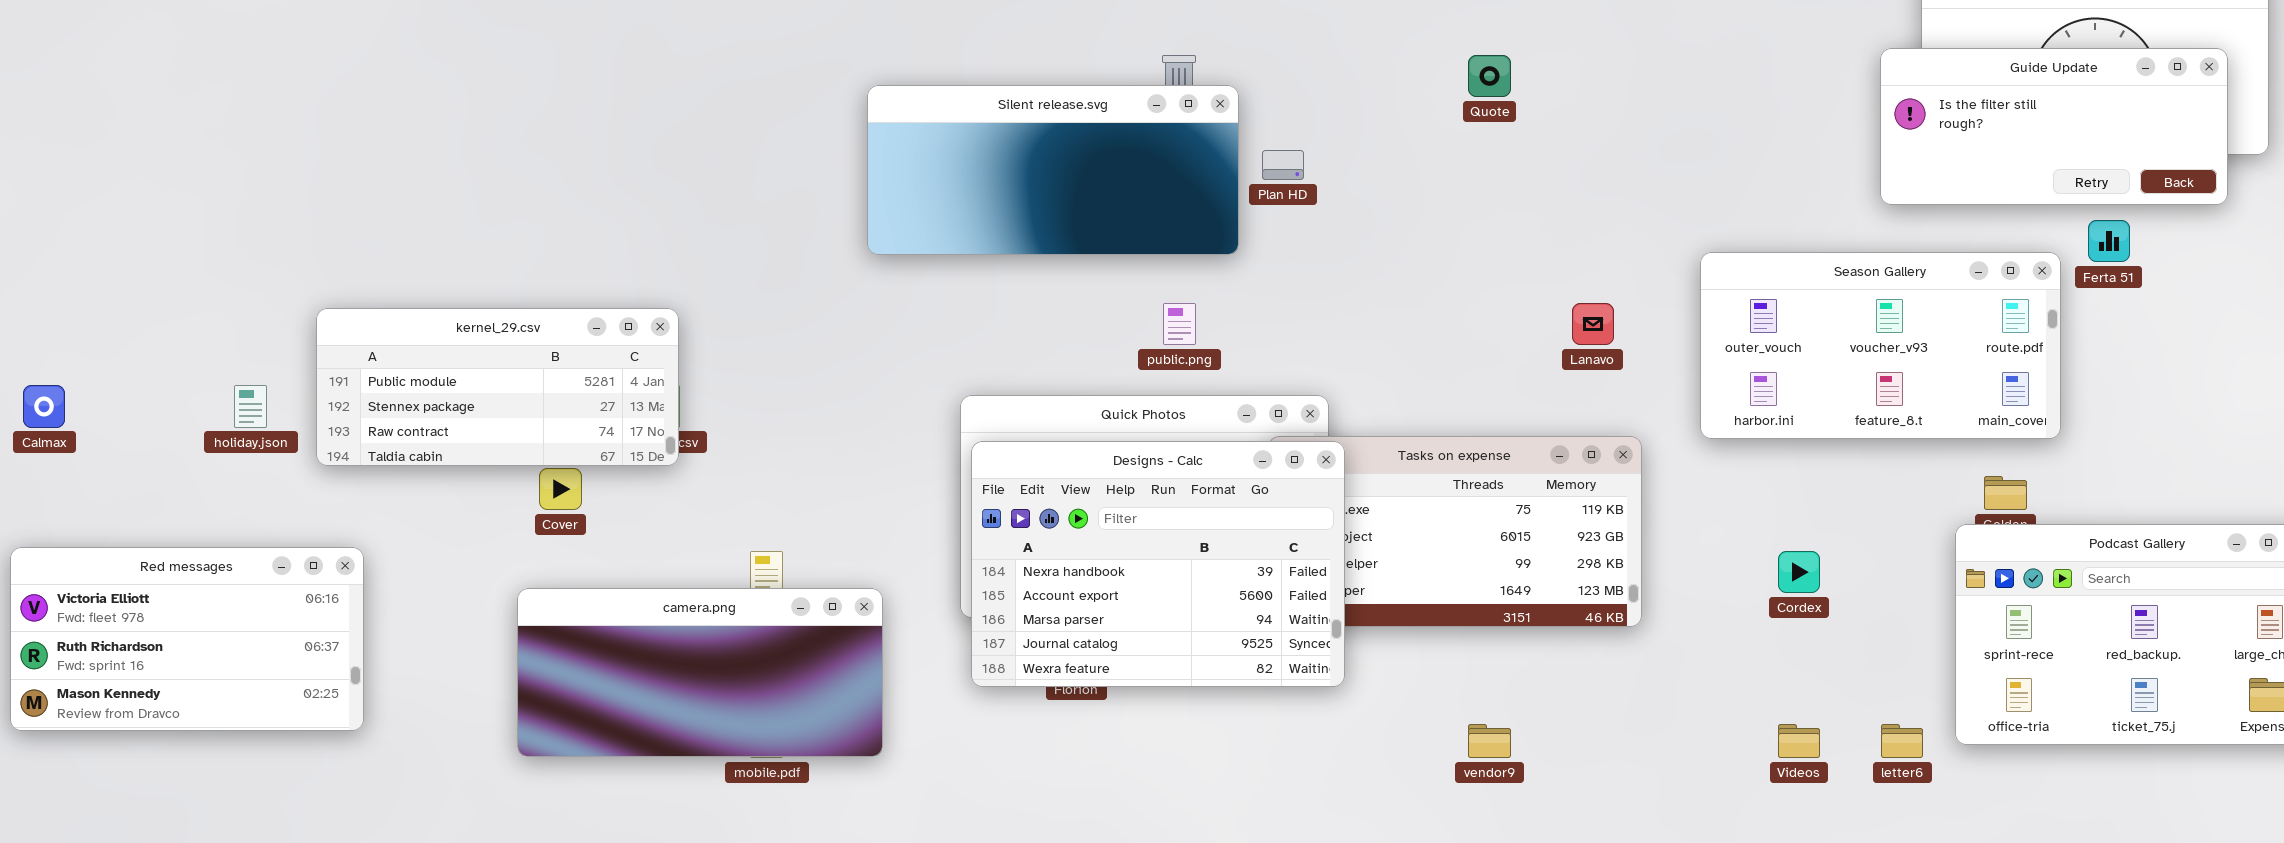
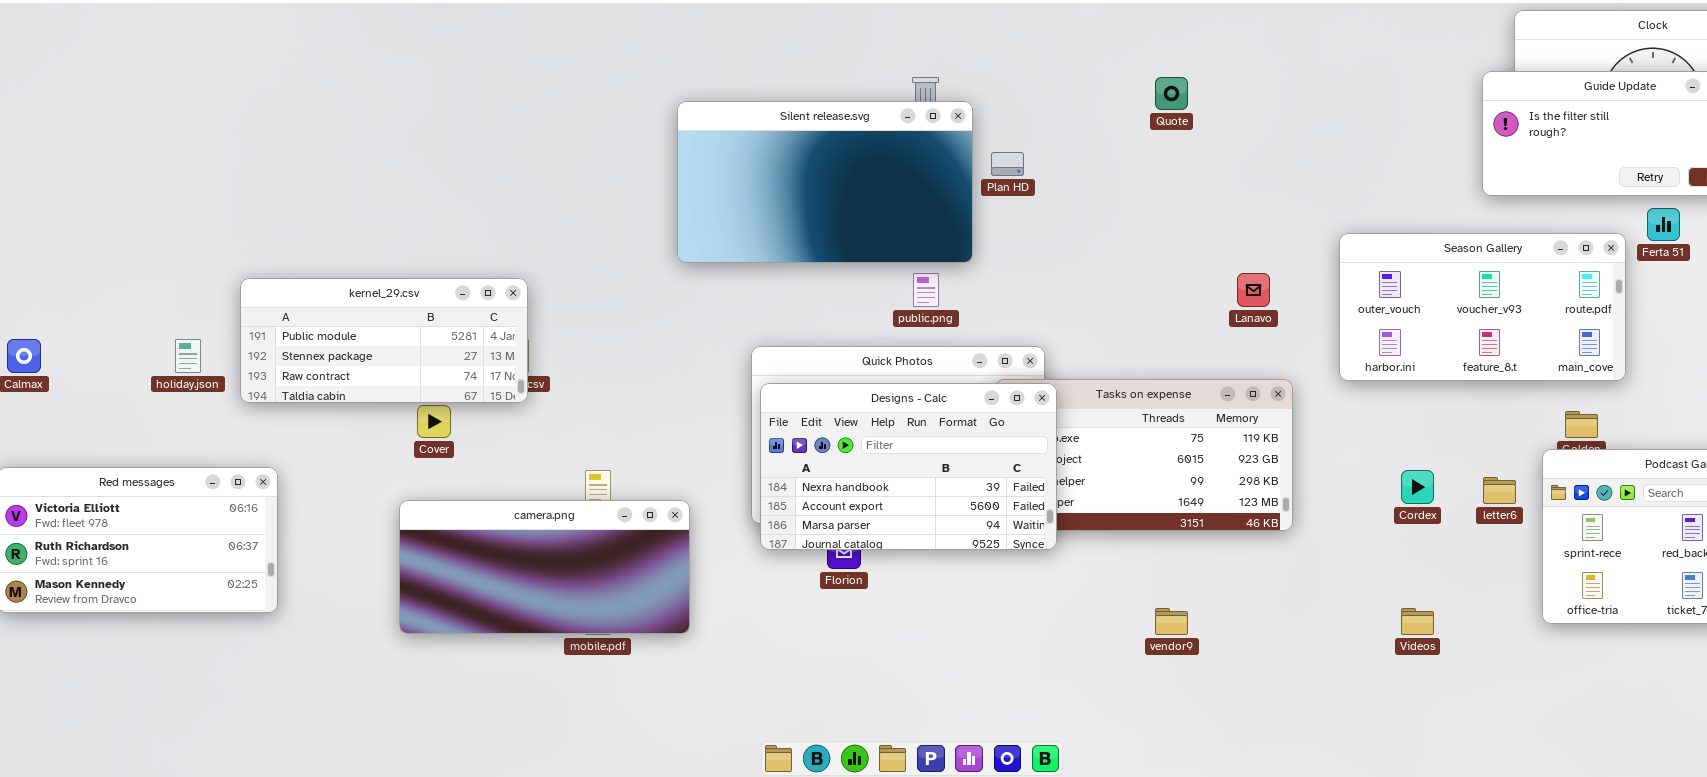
Silent release.svg: [867,85,1239,255] -> [677,101,973,263], resized
Designs - Calc: [971,441,1345,687] -> [760,383,1057,550], resized
letter6: [1881,724,1923,758] -> [1483,477,1516,504], moved

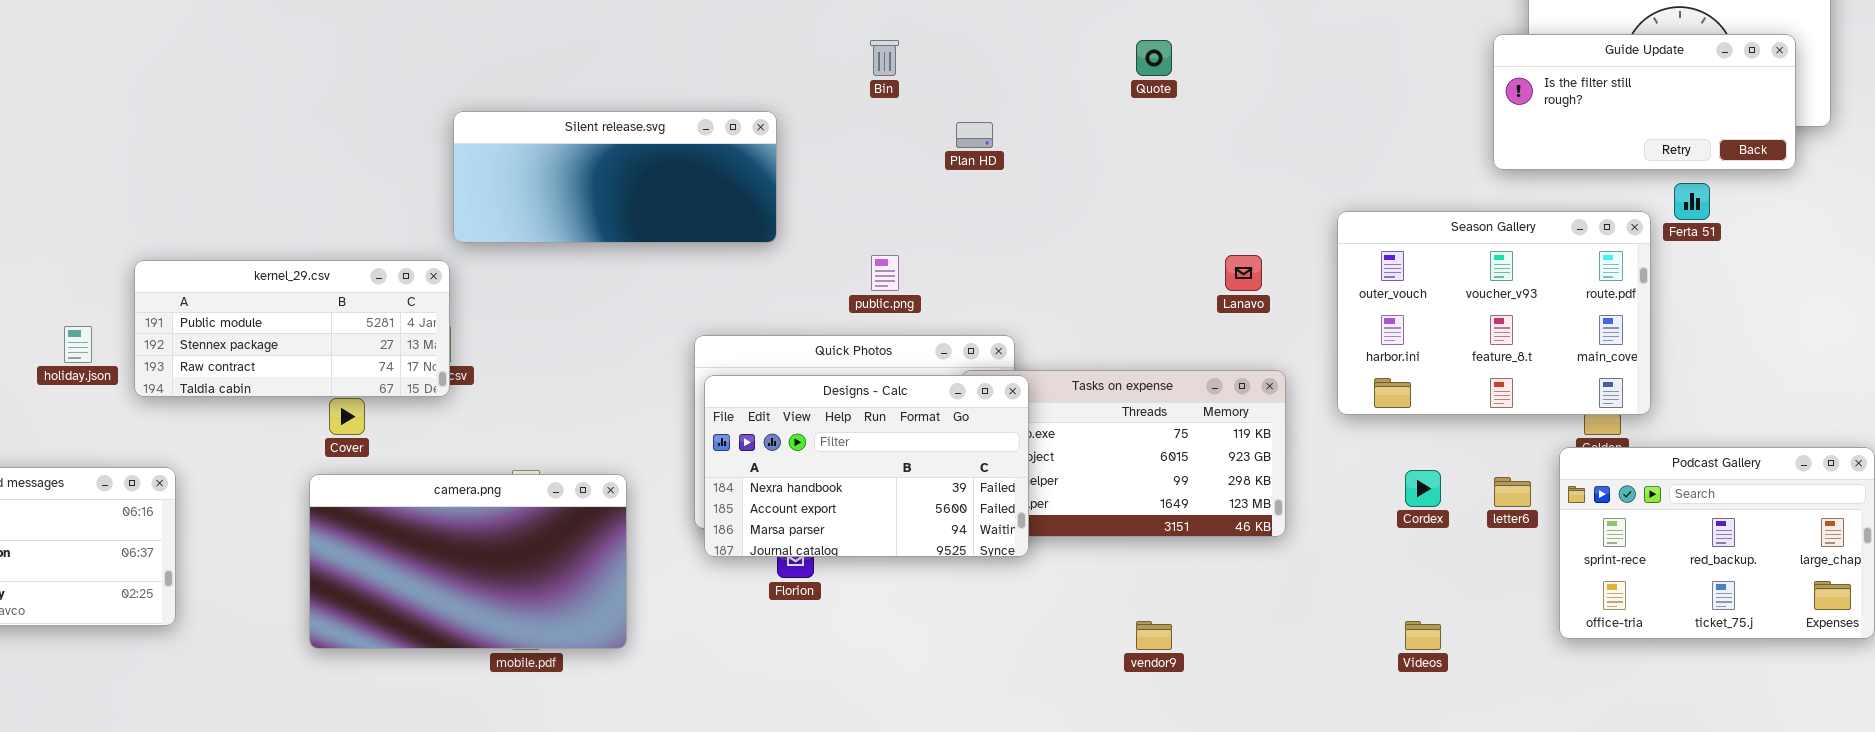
Silent release.svg: [677,101,973,263] -> [453,111,777,243], moved, resized
Season Gallery: [1339,233,1626,381] -> [1337,211,1651,415], resized
camera.png: [399,500,690,634] -> [309,474,627,649], resized

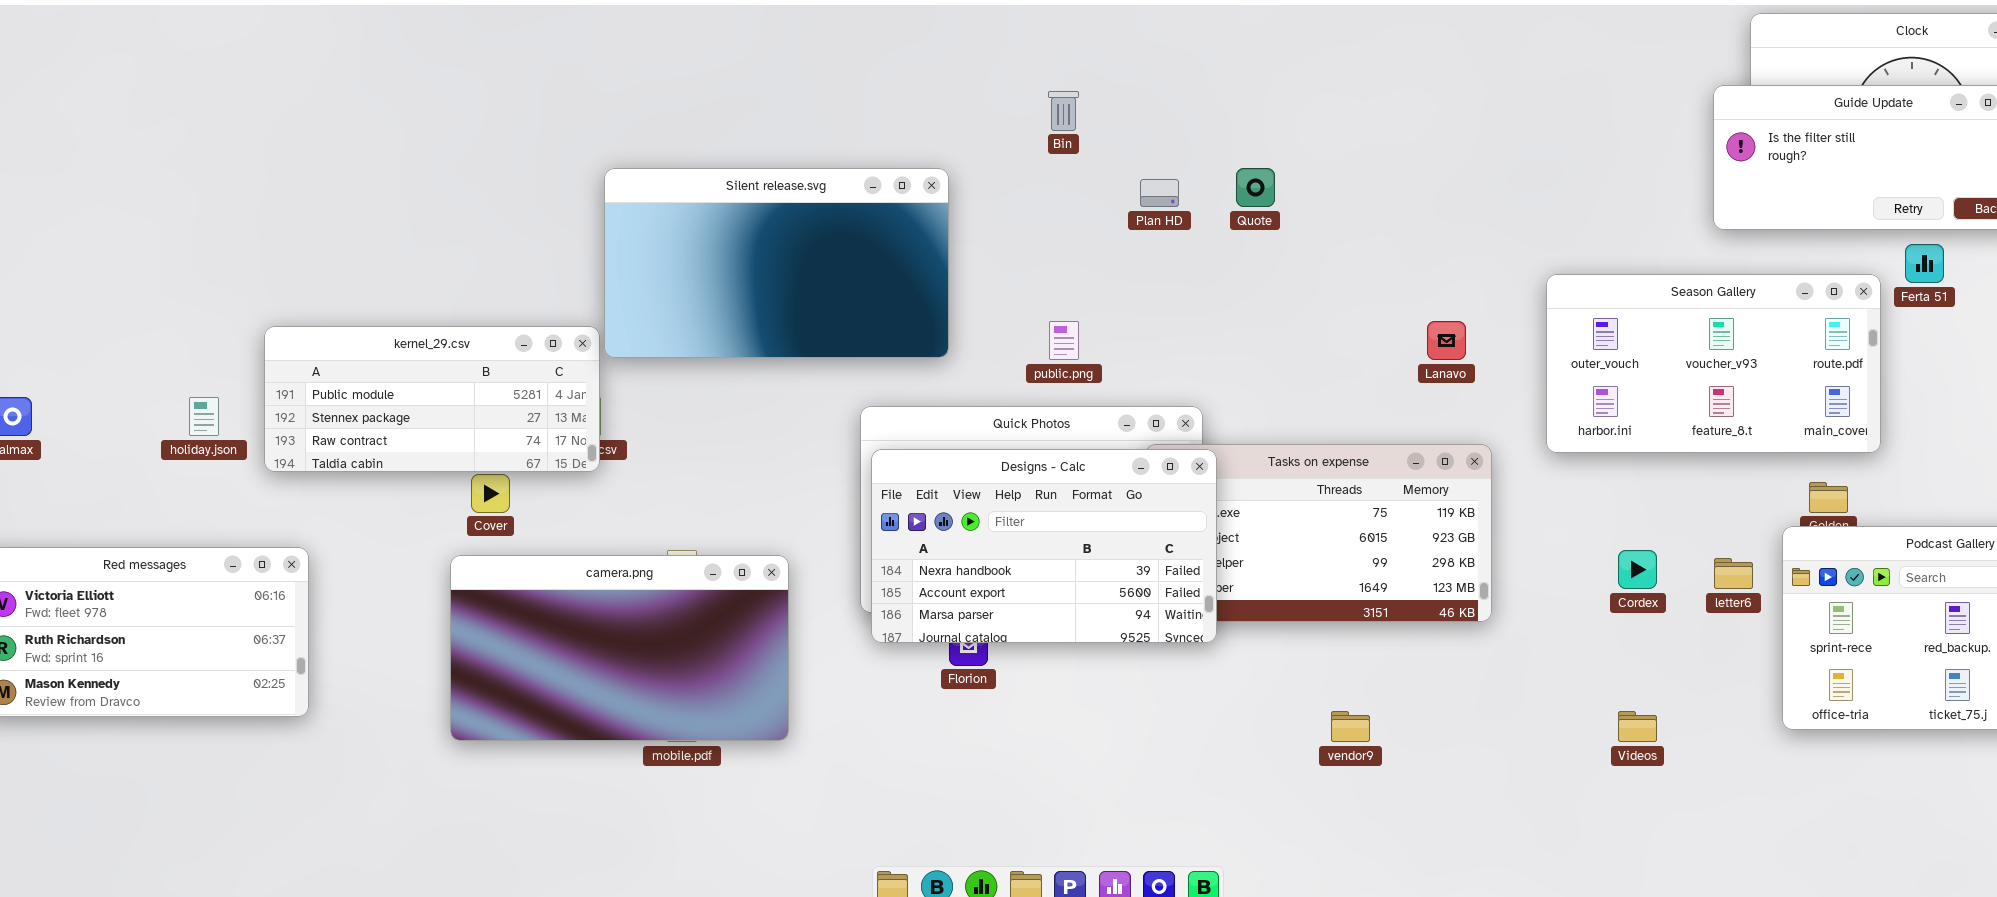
Quote: [1136,40,1172,76] -> [1236,168,1275,207], moved
Silent release.svg: [453,111,777,243] -> [604,168,949,358], resized
Season Gallery: [1337,211,1651,415] -> [1546,274,1881,453], resized

